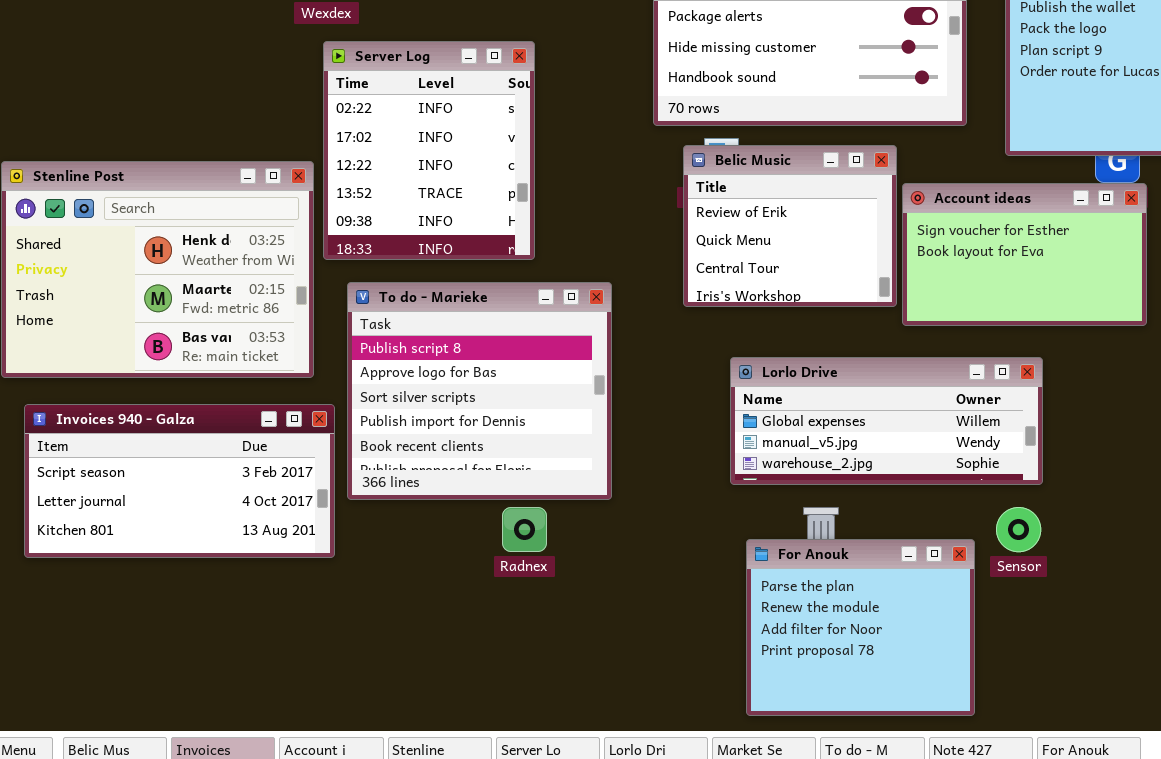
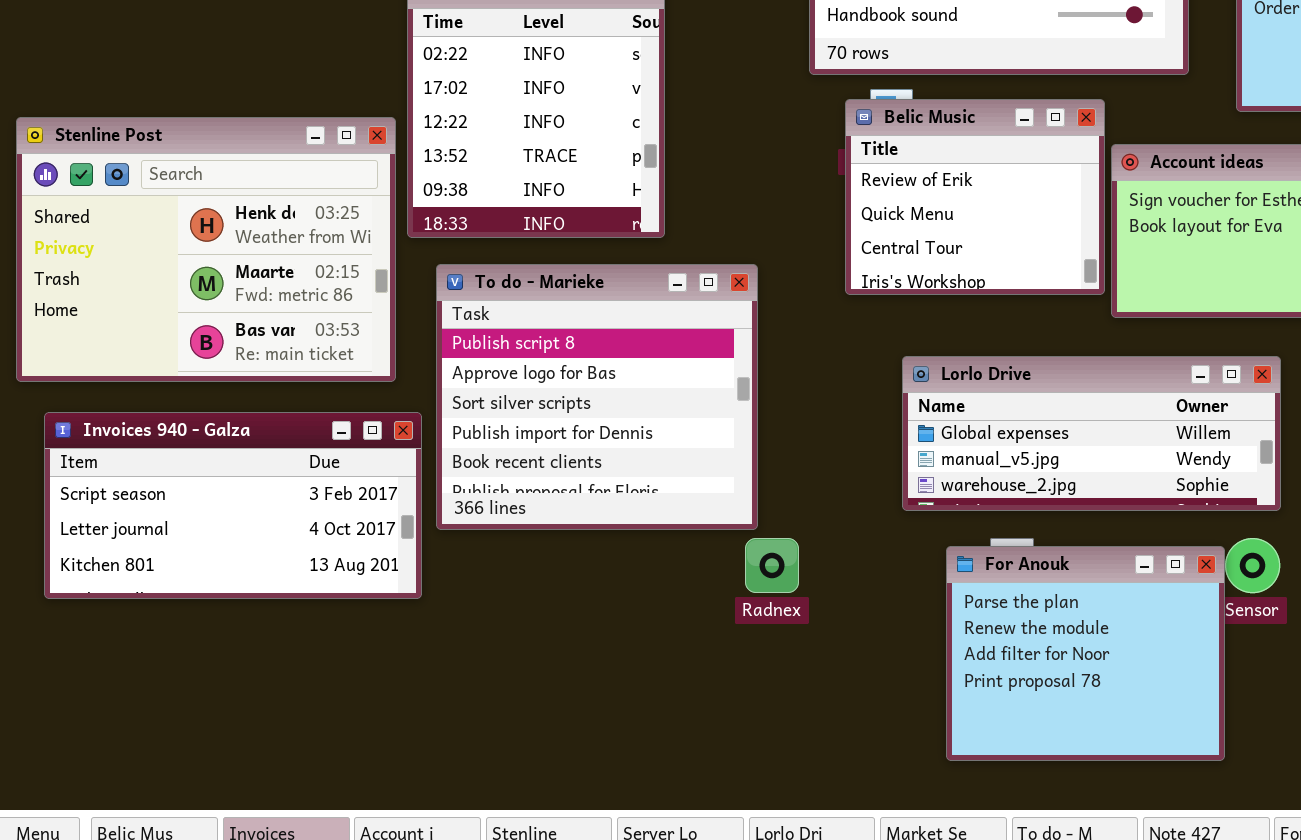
Radnex: [502,507,547,552] -> [745,538,799,593], moved
For Anouk: [746,539,975,716] -> [946,546,1225,761], moved

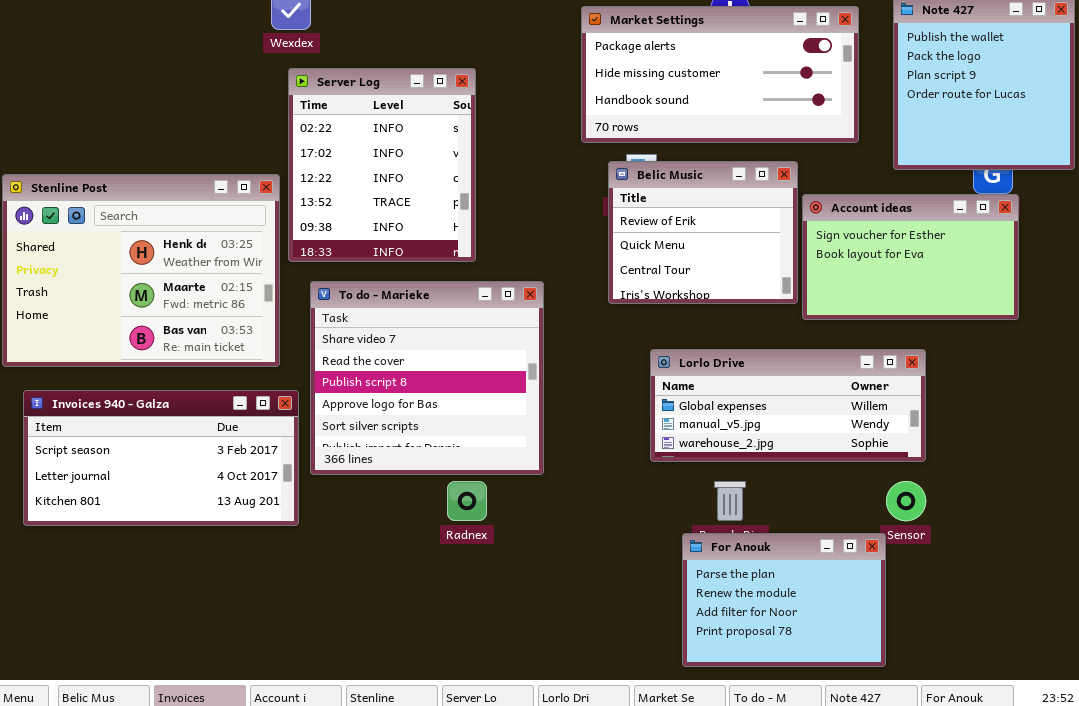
To do - Marieke: [436,264,758,530] -> [310,281,544,475], scrolled up 2 rows
Radnex: [745,538,799,593] -> [447,481,487,521], moved
For Anouk: [946,546,1225,761] -> [682,533,886,667], moved, resized

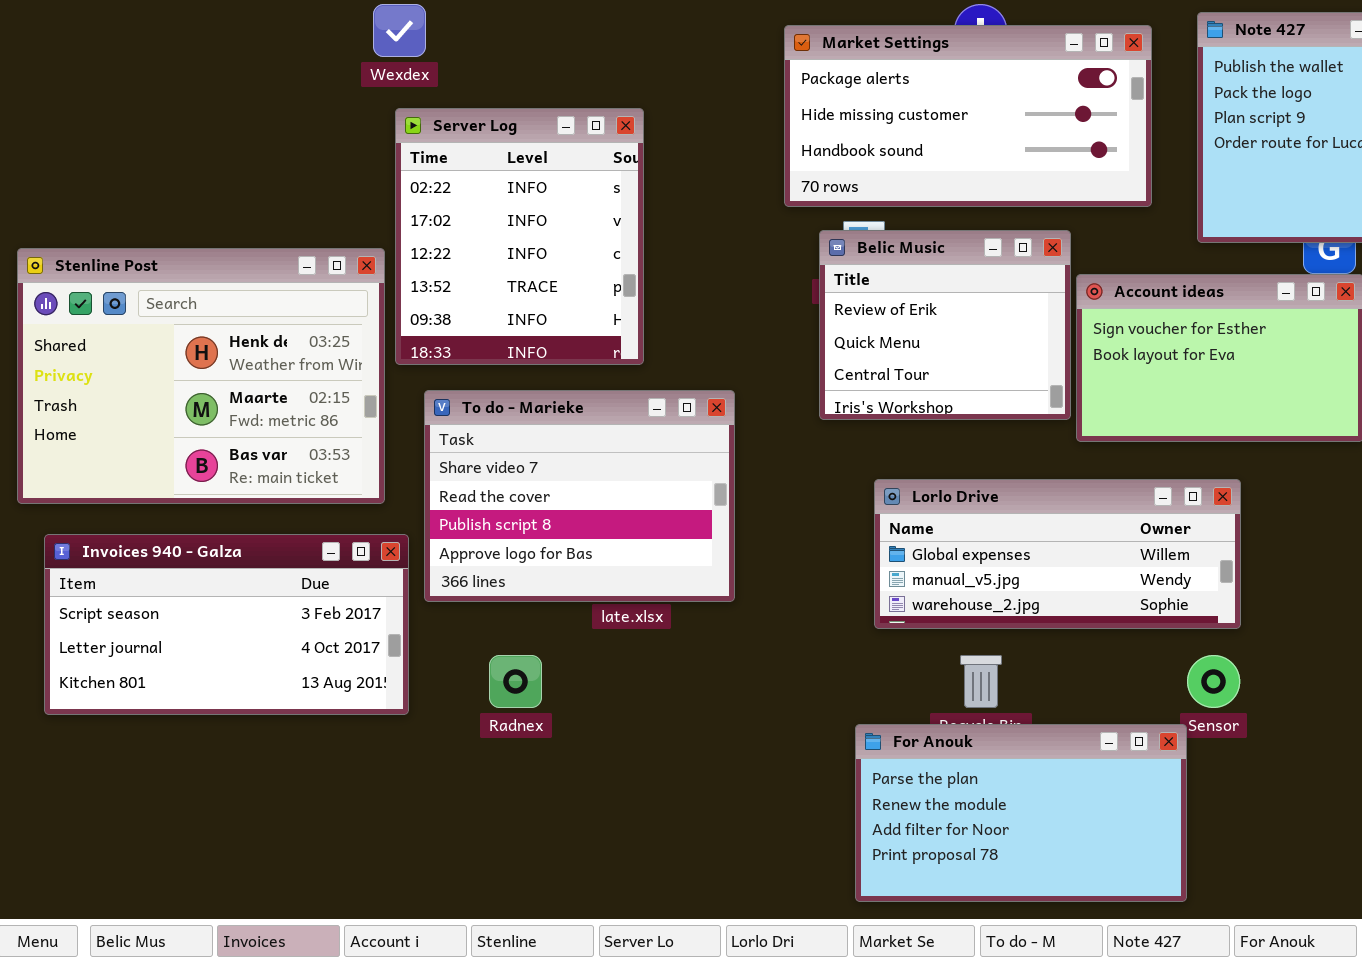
To do - Marieke: [310,281,544,475] -> [424,390,735,602], resized
Radnex: [447,481,487,521] -> [489,655,542,708], moved
For Anouk: [682,533,886,667] -> [855,724,1187,902], resized

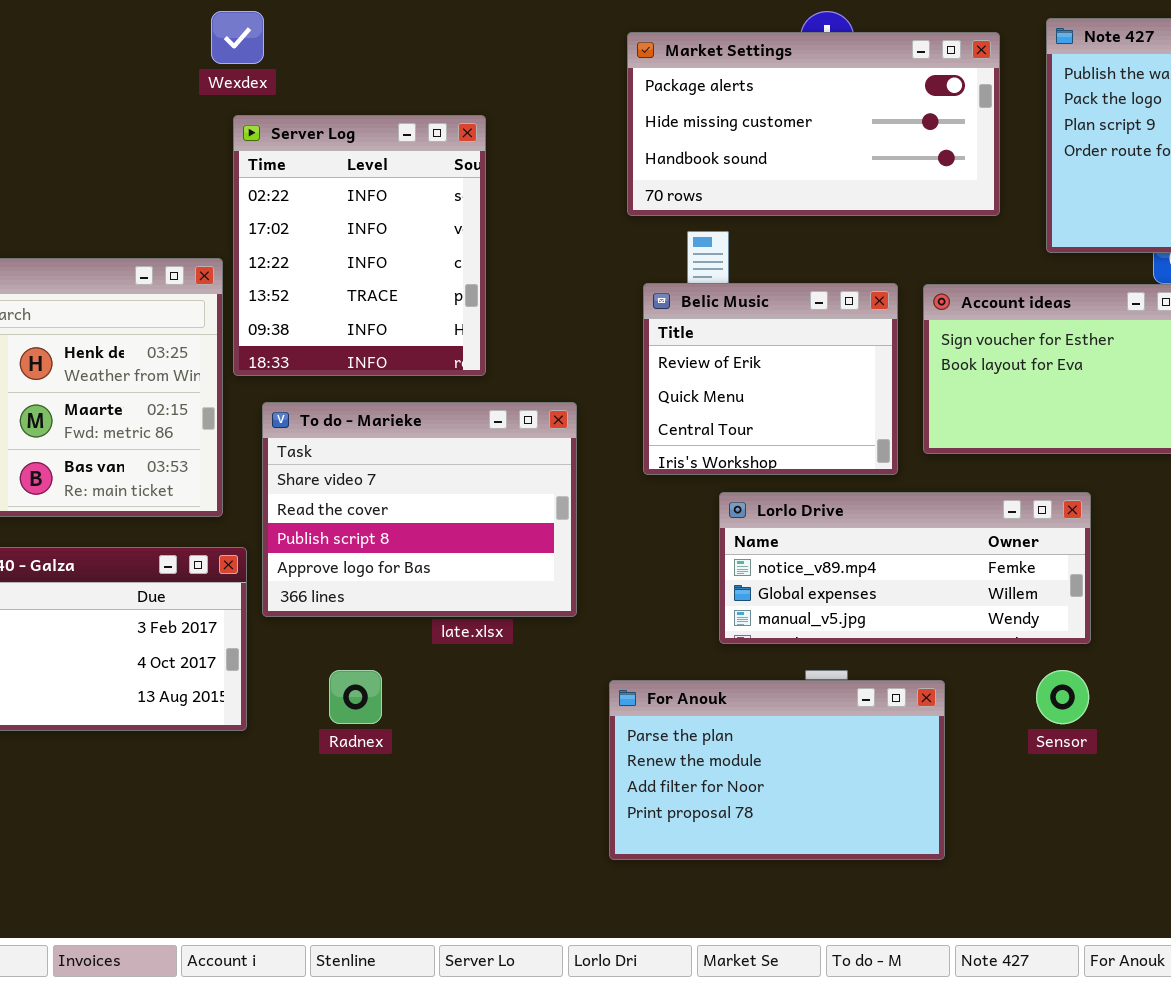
Belic Music: [819,230,1071,420] -> [643,283,898,475], moved
Lorlo Drive: [874,479,1241,629] -> [719,492,1091,644], scrolled up 1 row
For Anouk: [855,724,1187,902] -> [609,680,945,860], moved

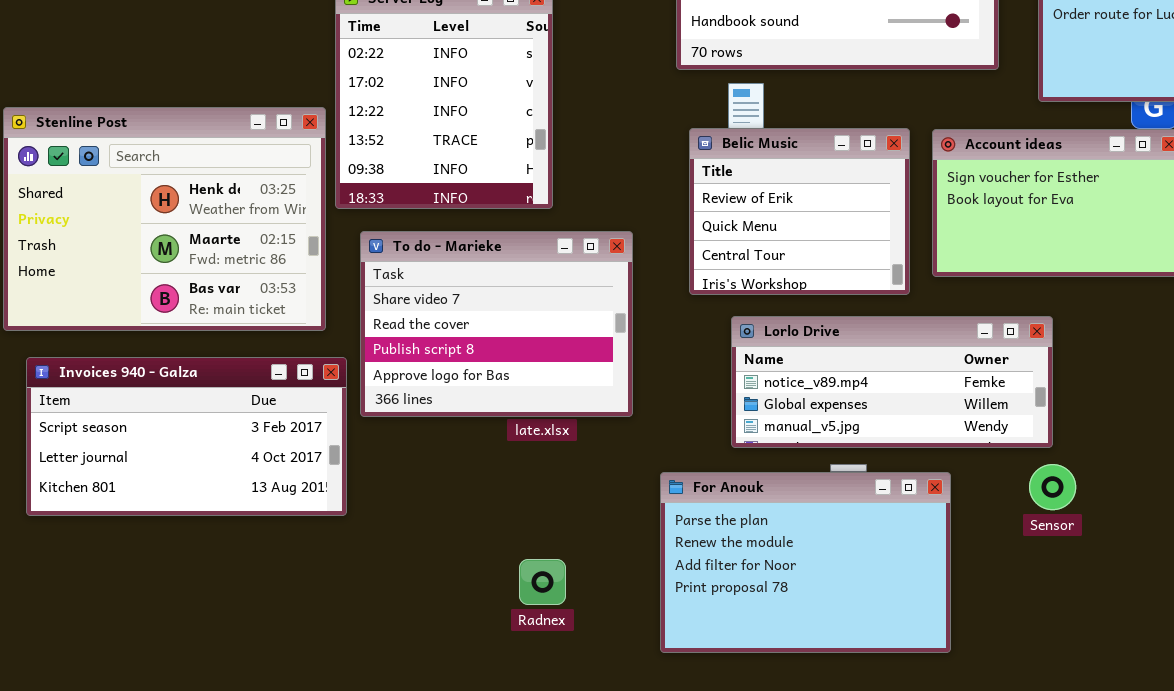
Lorlo Drive: [719,492,1091,644] -> [731,316,1053,448], moved
Radnex: [329,670,382,724] -> [519,559,566,605], moved
For Anouk: [609,680,945,860] -> [660,472,951,653], resized

